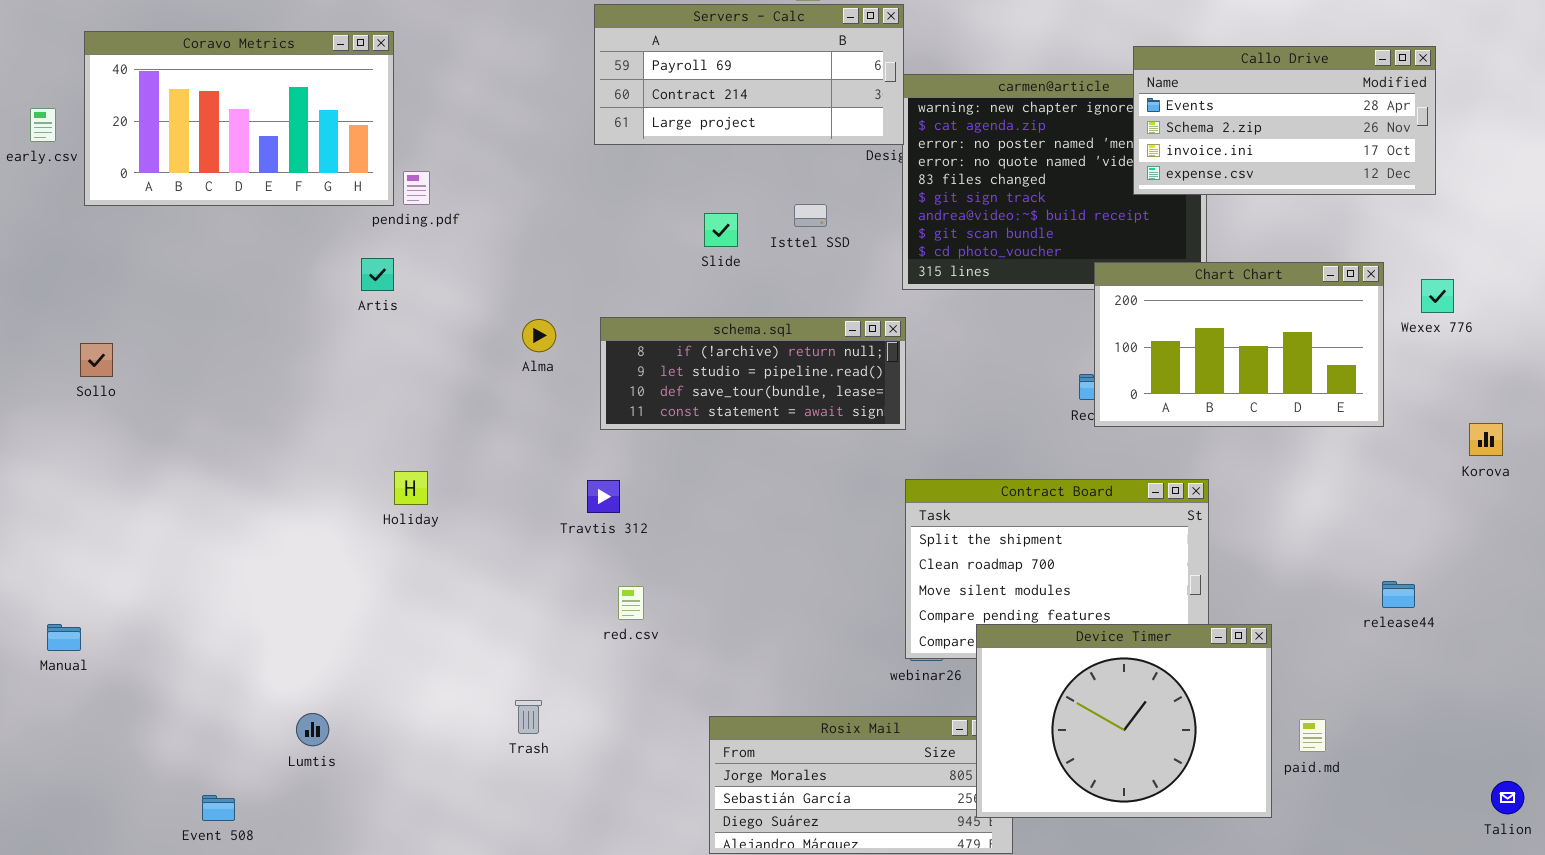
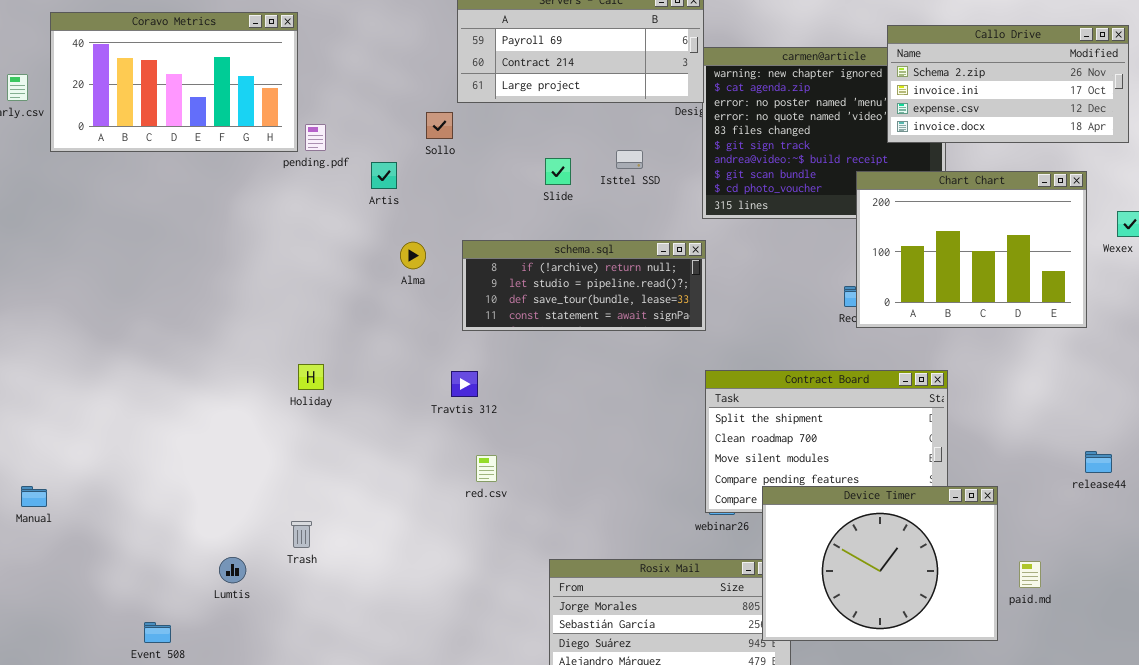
Callo Drive: [1133,46,1436,195] -> [887,25,1129,143], scrolled down 1 row
Artis: [361,258,394,291] -> [371,162,397,189], moved
Chart Chart: [1094,262,1384,427] -> [856,171,1087,328], resized
Sollo: [80,343,113,377] -> [426,112,453,139], moved
Trash: [515,700,542,734] -> [291,521,312,548], moved

